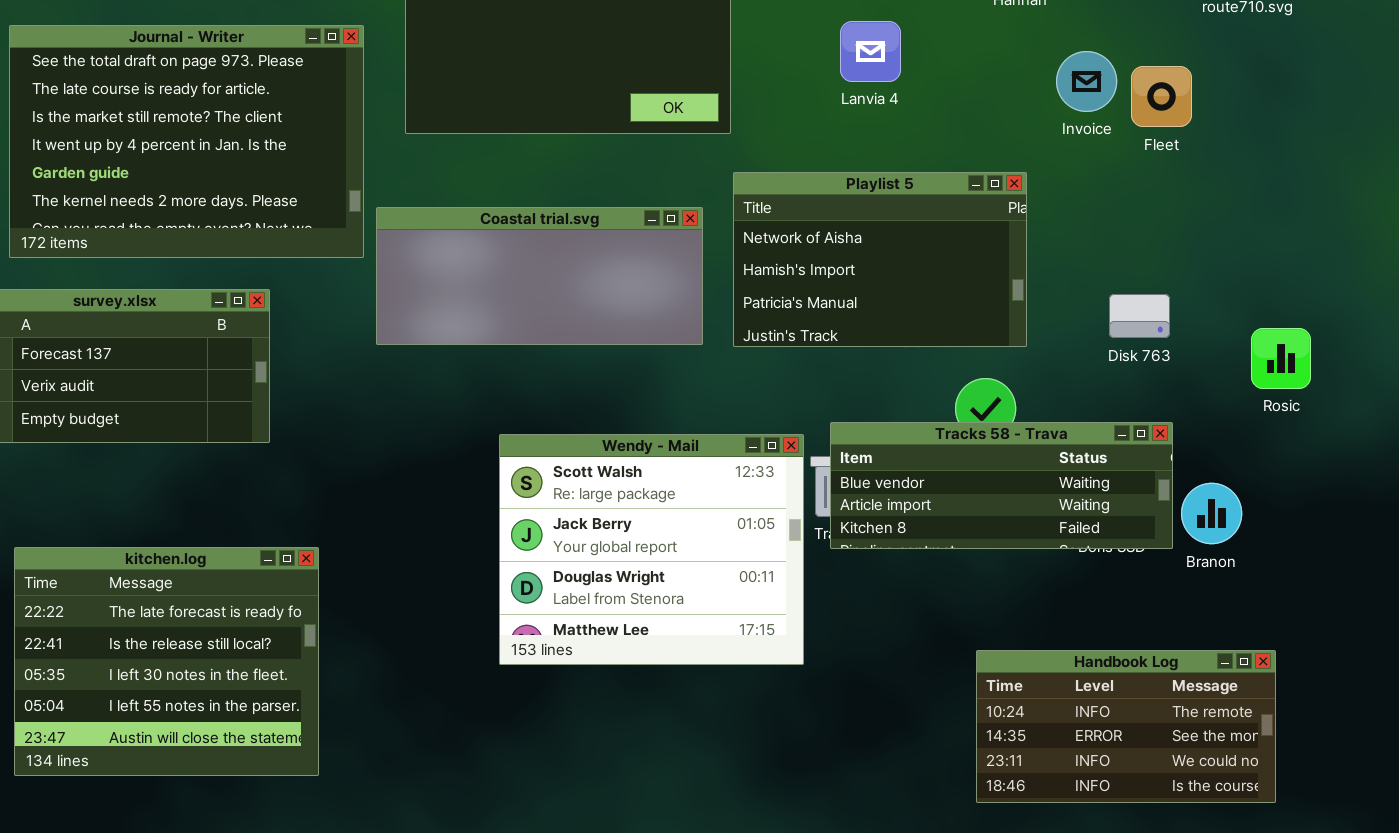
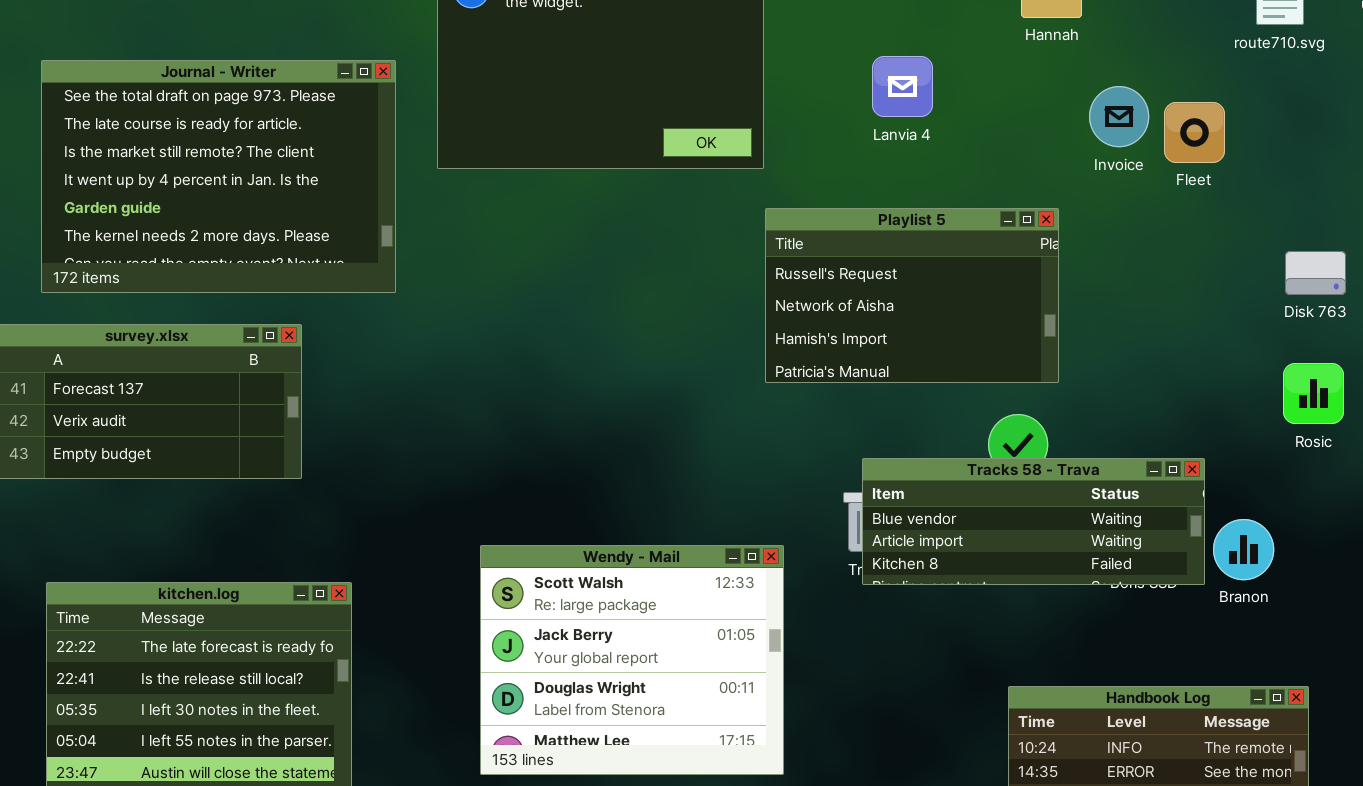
Playlist 5: [733,172,1027,347] -> [765,208,1059,383], scrolled up 1 row
Coastal trial.svg: [376,207,703,345] -> none, closed
Disk 763: [1109,294,1170,338] -> [1285,251,1346,295], moved
Wendy - Mail: [499,434,804,665] -> [480,545,784,775], moved

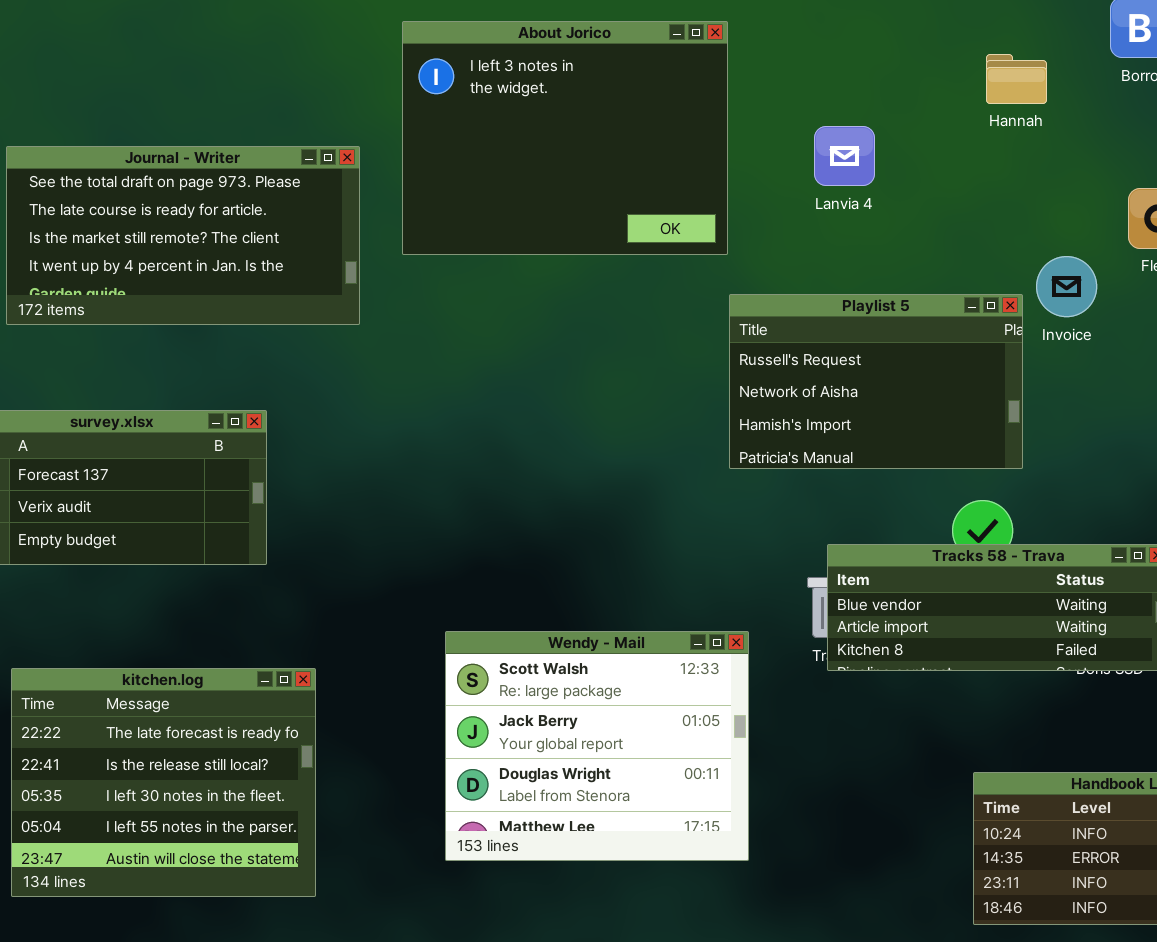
Lanvia 4: [872,56,933,117] -> [814,126,875,186], moved
Journal - Writer: [41,60,396,293] -> [6,146,360,325], resized
Invoice: [1089,86,1149,147] -> [1036,256,1097,317], moved

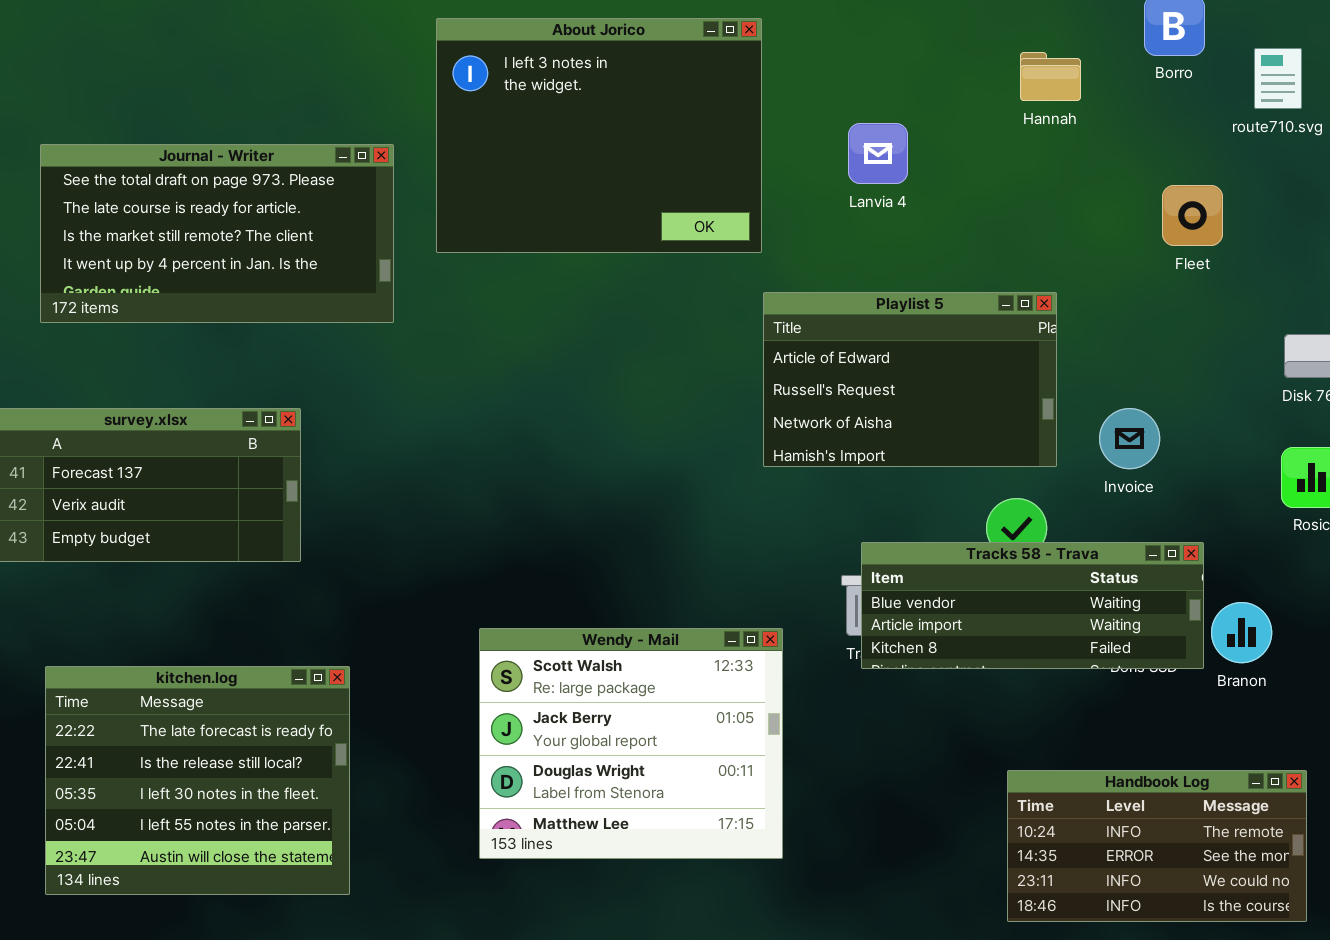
Invoice: [1036,256,1097,317] -> [1099,408,1160,469], moved
Playlist 5: [729,294,1023,469] -> [763,292,1057,467], scrolled up 1 row

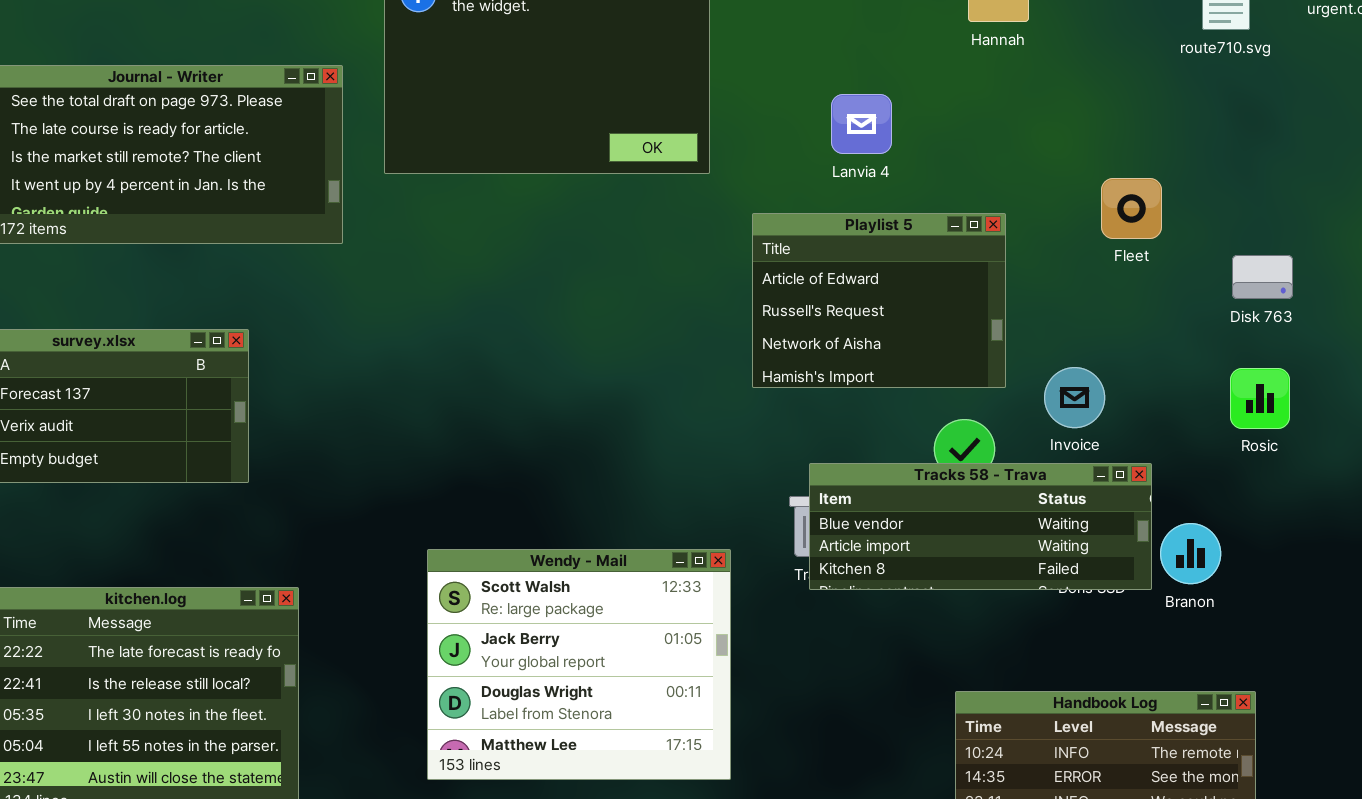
Lanvia 4: [848,123,908,184] -> [831,94,892,154], moved
Fleet: [1162,185,1223,246] -> [1101,178,1162,239], moved
Playlist 5: [763,292,1057,467] -> [752,213,1006,388], resized
Invoice: [1099,408,1160,469] -> [1044,367,1105,428], moved

